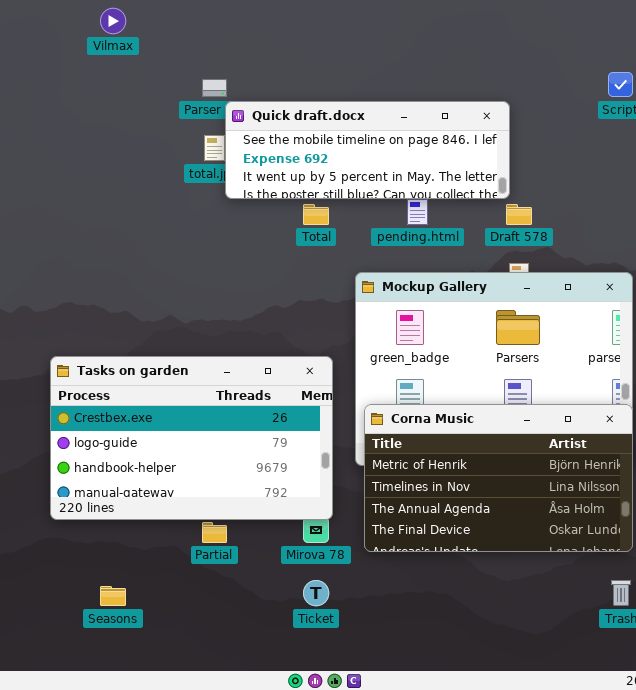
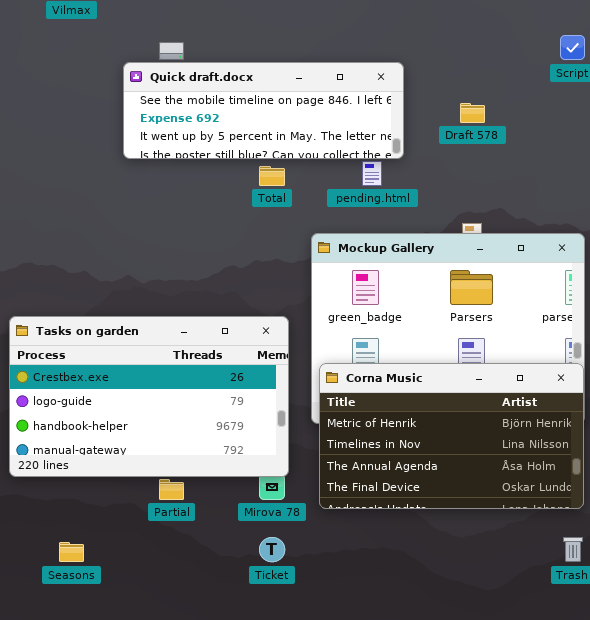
Quick draft.docx: [225,101,510,199] -> [123,62,404,159], moved
Draft 578: [506,204,532,225] -> [460,103,485,123], moved

